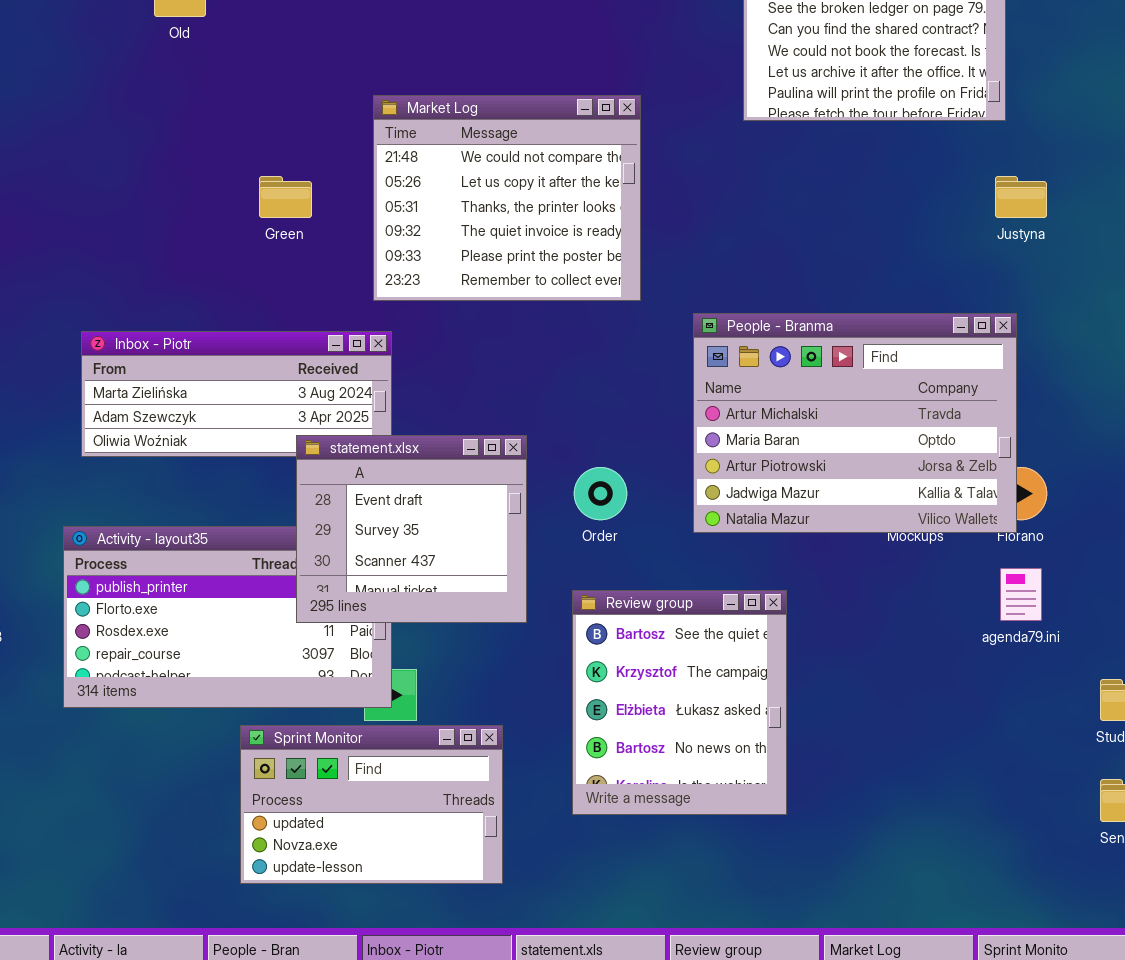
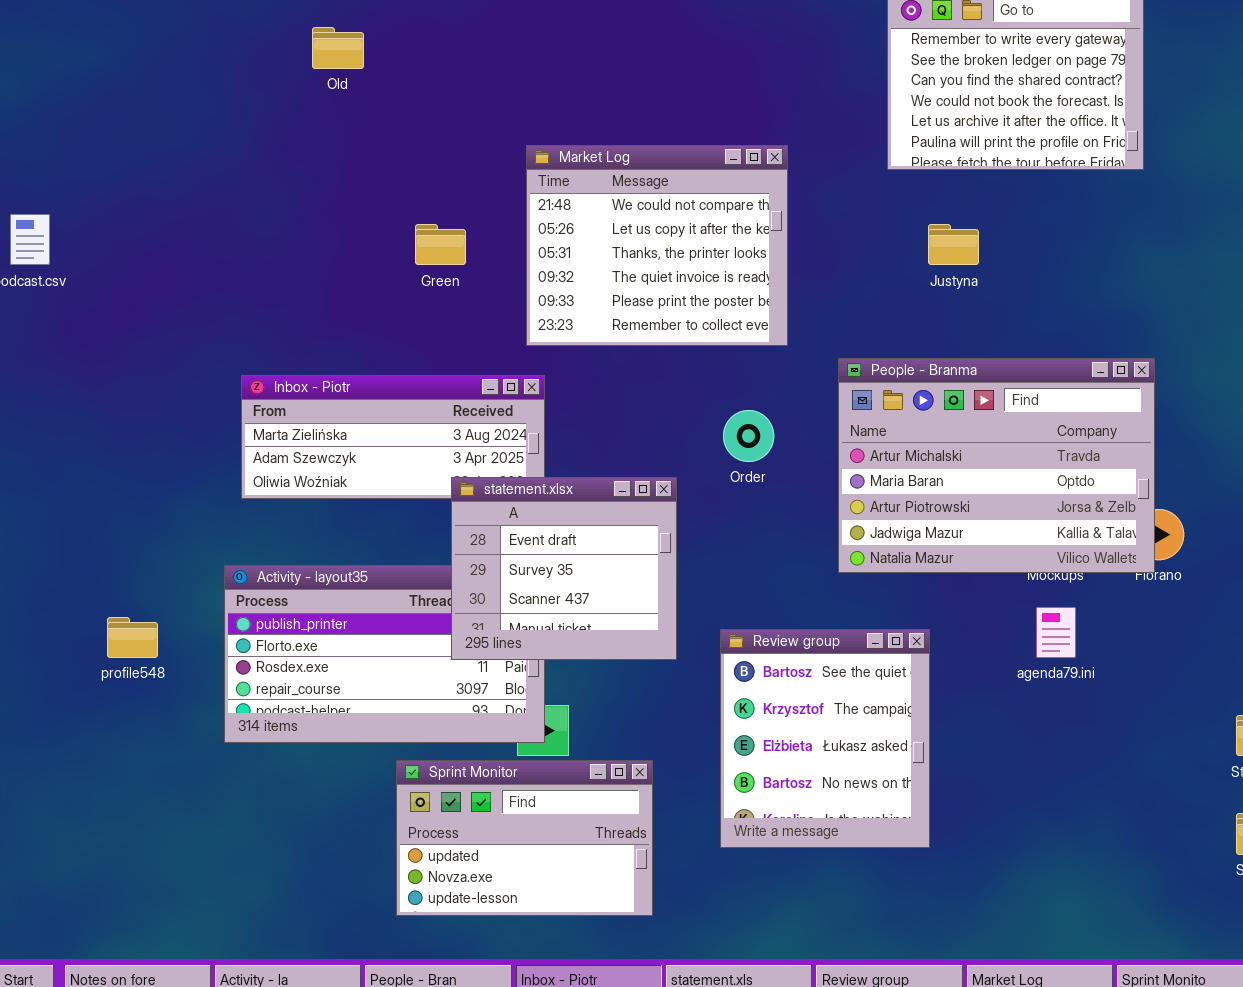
Justyna: [995,176,1047,218] -> [928,224,979,265], moved
Order: [574,467,627,520] -> [723,410,774,462], moved
agenda79.ini: [1000,568,1042,621] -> [1036,607,1076,658], moved

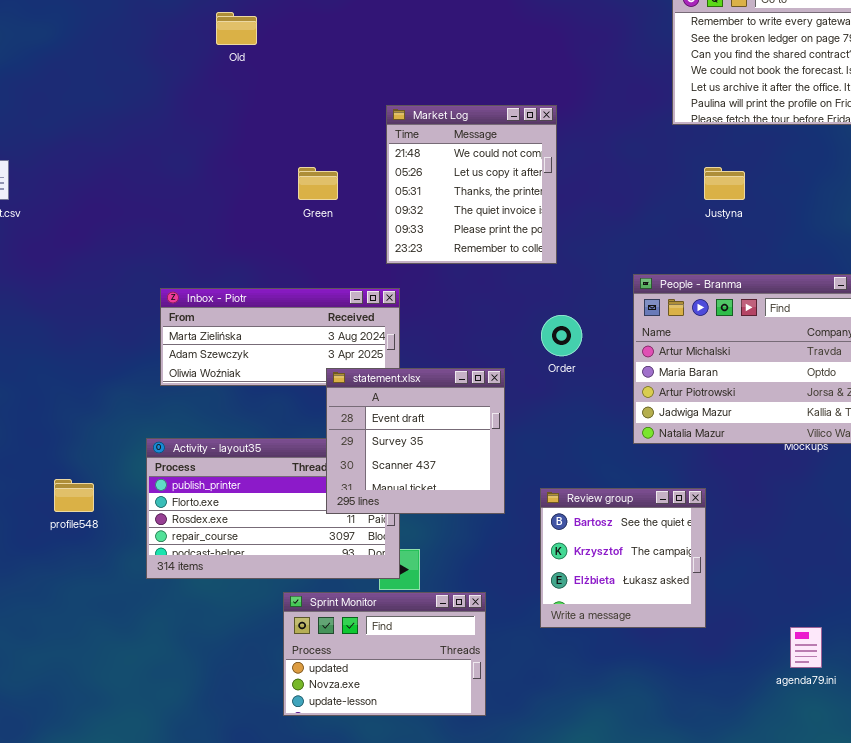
Market Log: [526,145,788,346] -> [386,105,557,264], resized
agenda79.ini: [1036,607,1076,658] -> [790,627,822,668], moved
Review group: [720,629,930,848] -> [540,488,706,628], resized

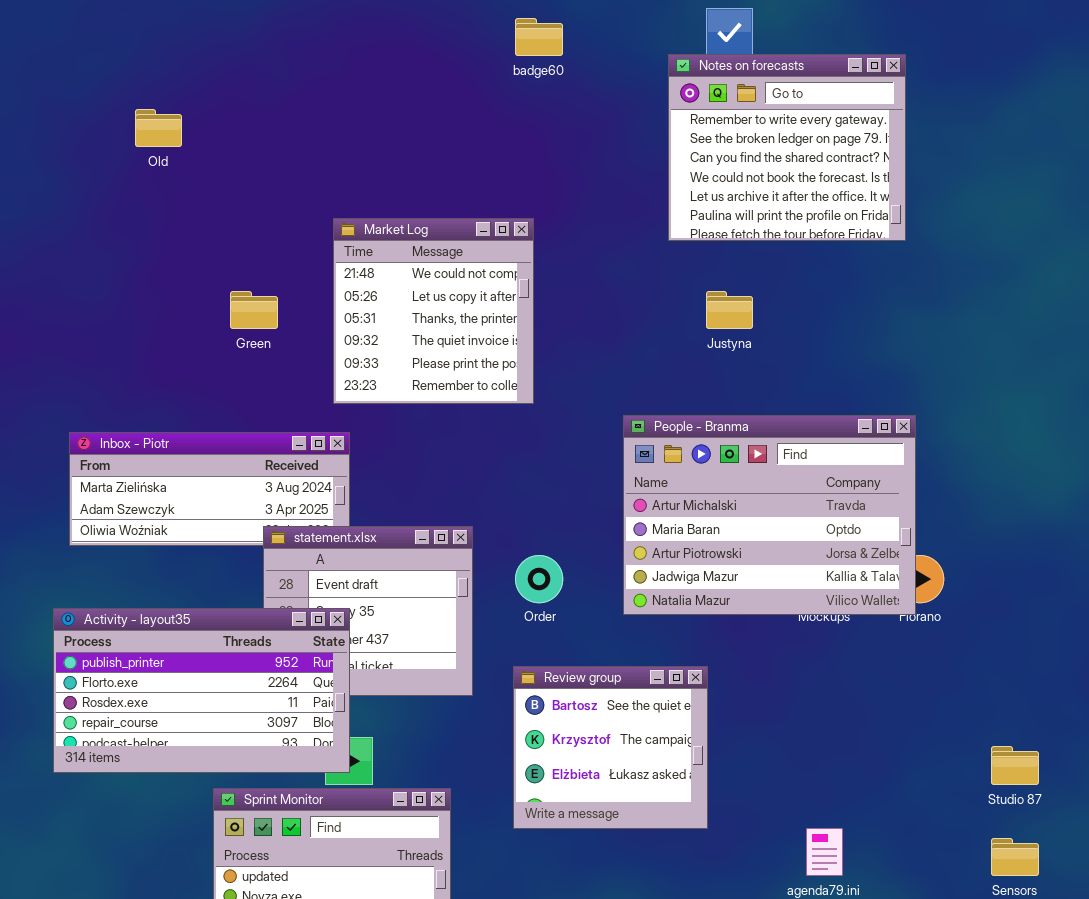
Order: [541,315,582,356] -> [515,555,563,603], moved
Activity - layout35: [146,438,400,579] -> [53,608,350,773], raised

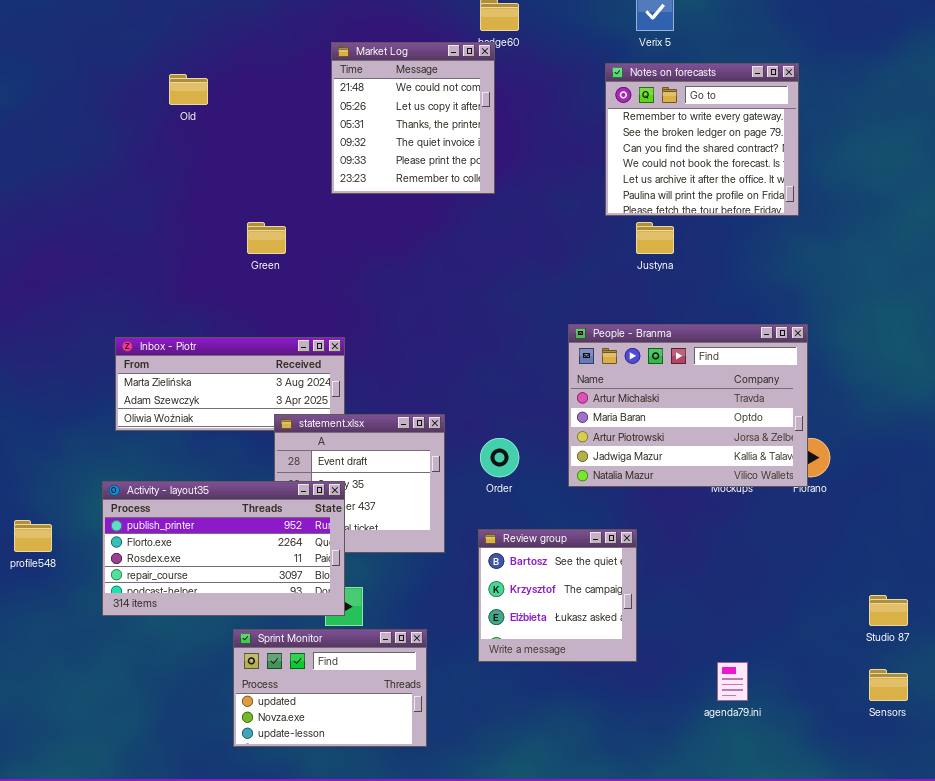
Notes on forecasts: [668,54,906,241] -> [605,63,799,216], moved
Market Log: [333,218,534,404] -> [331,42,495,194], moved

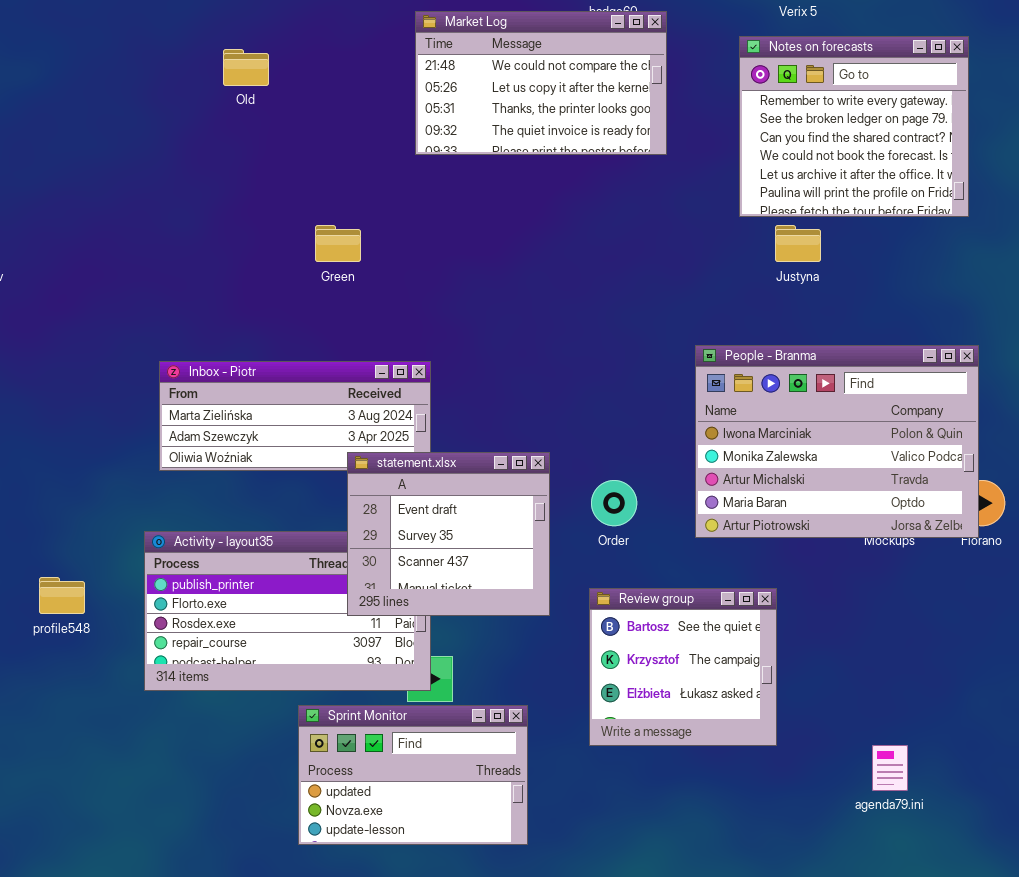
Market Log: [331,42,495,194] -> [415,11,667,155], resized
People - Branma: [568,324,808,487] -> [695,345,979,538], scrolled up 2 rows
statement.xlsx: [274,414,445,553] -> [347,452,550,616], raised

